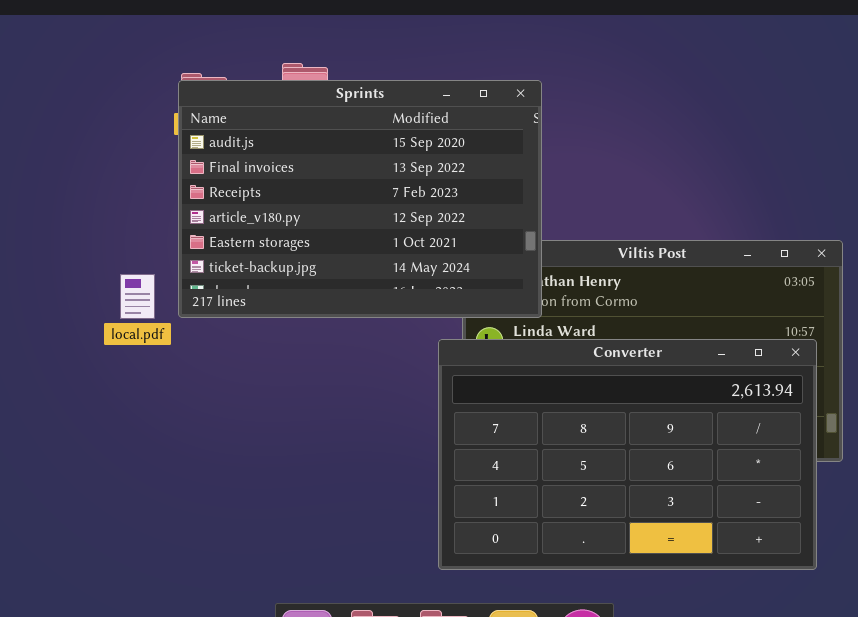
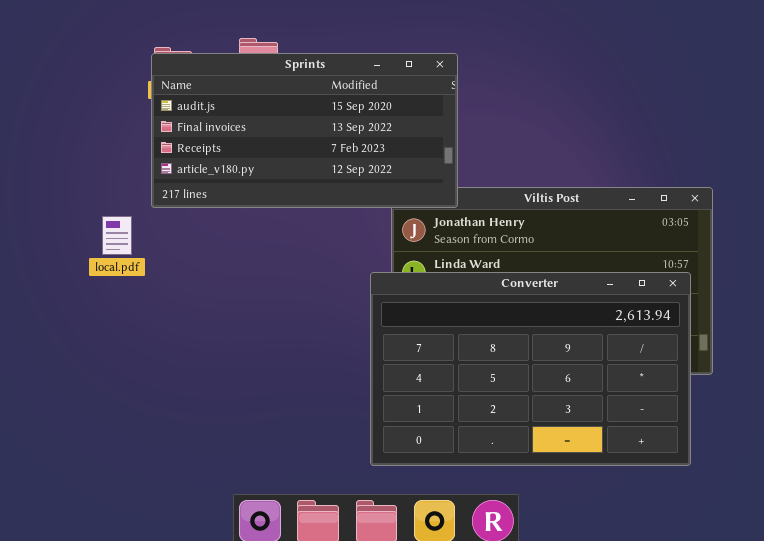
Sprints: [178,80,542,318] -> [151,53,458,208], resized

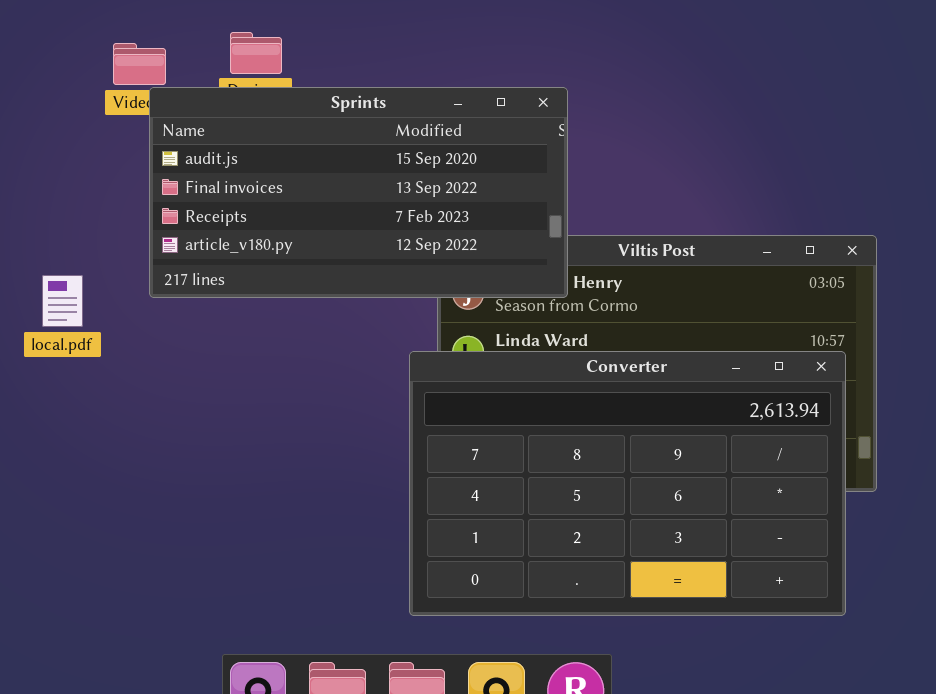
Sprints: [151,53,458,208] -> [149,87,568,298], moved

